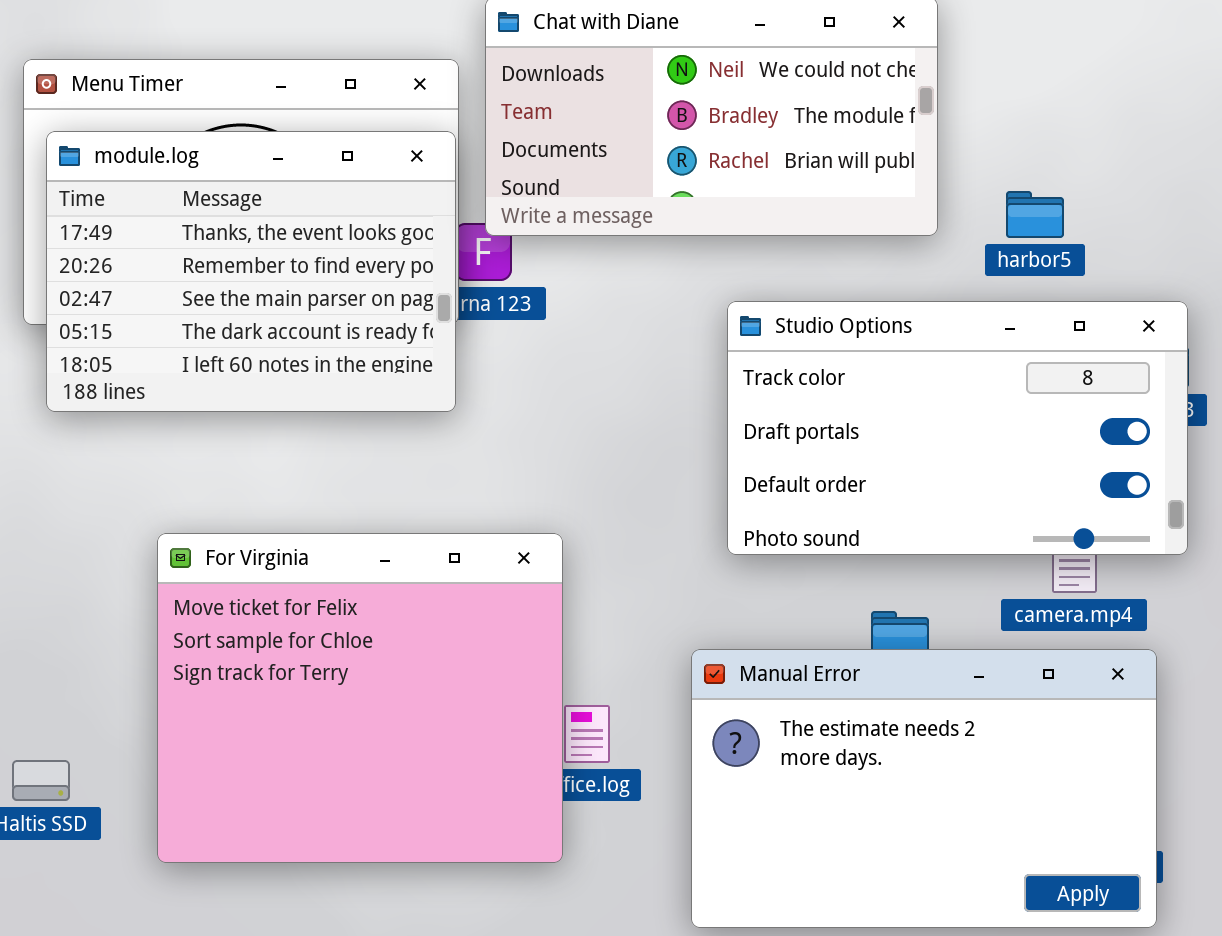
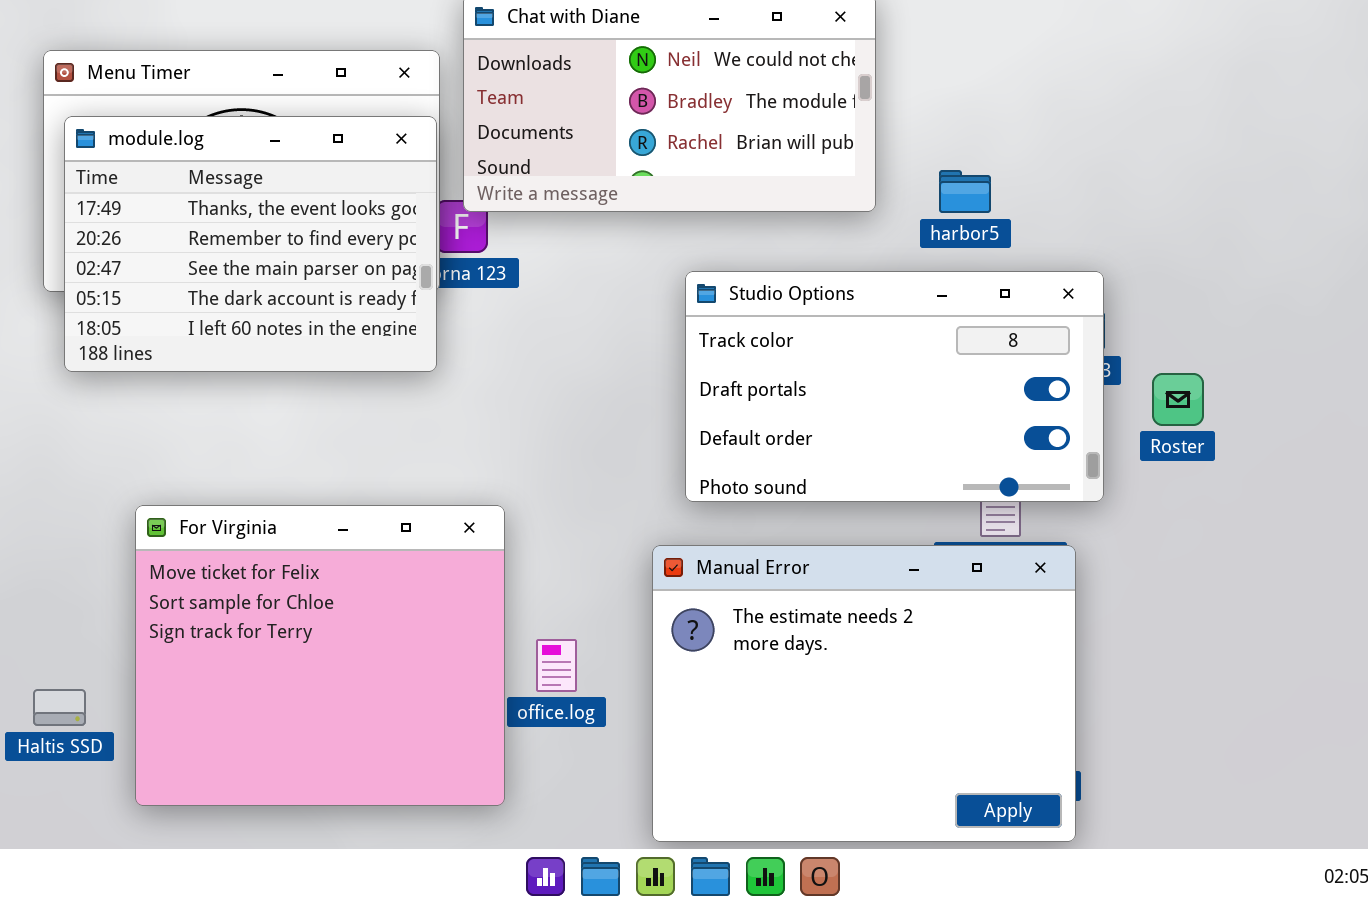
For Virginia: [157,533,563,863] -> [135,505,505,806], moved
Manual Error: [691,649,1157,928] -> [652,545,1076,842], resized

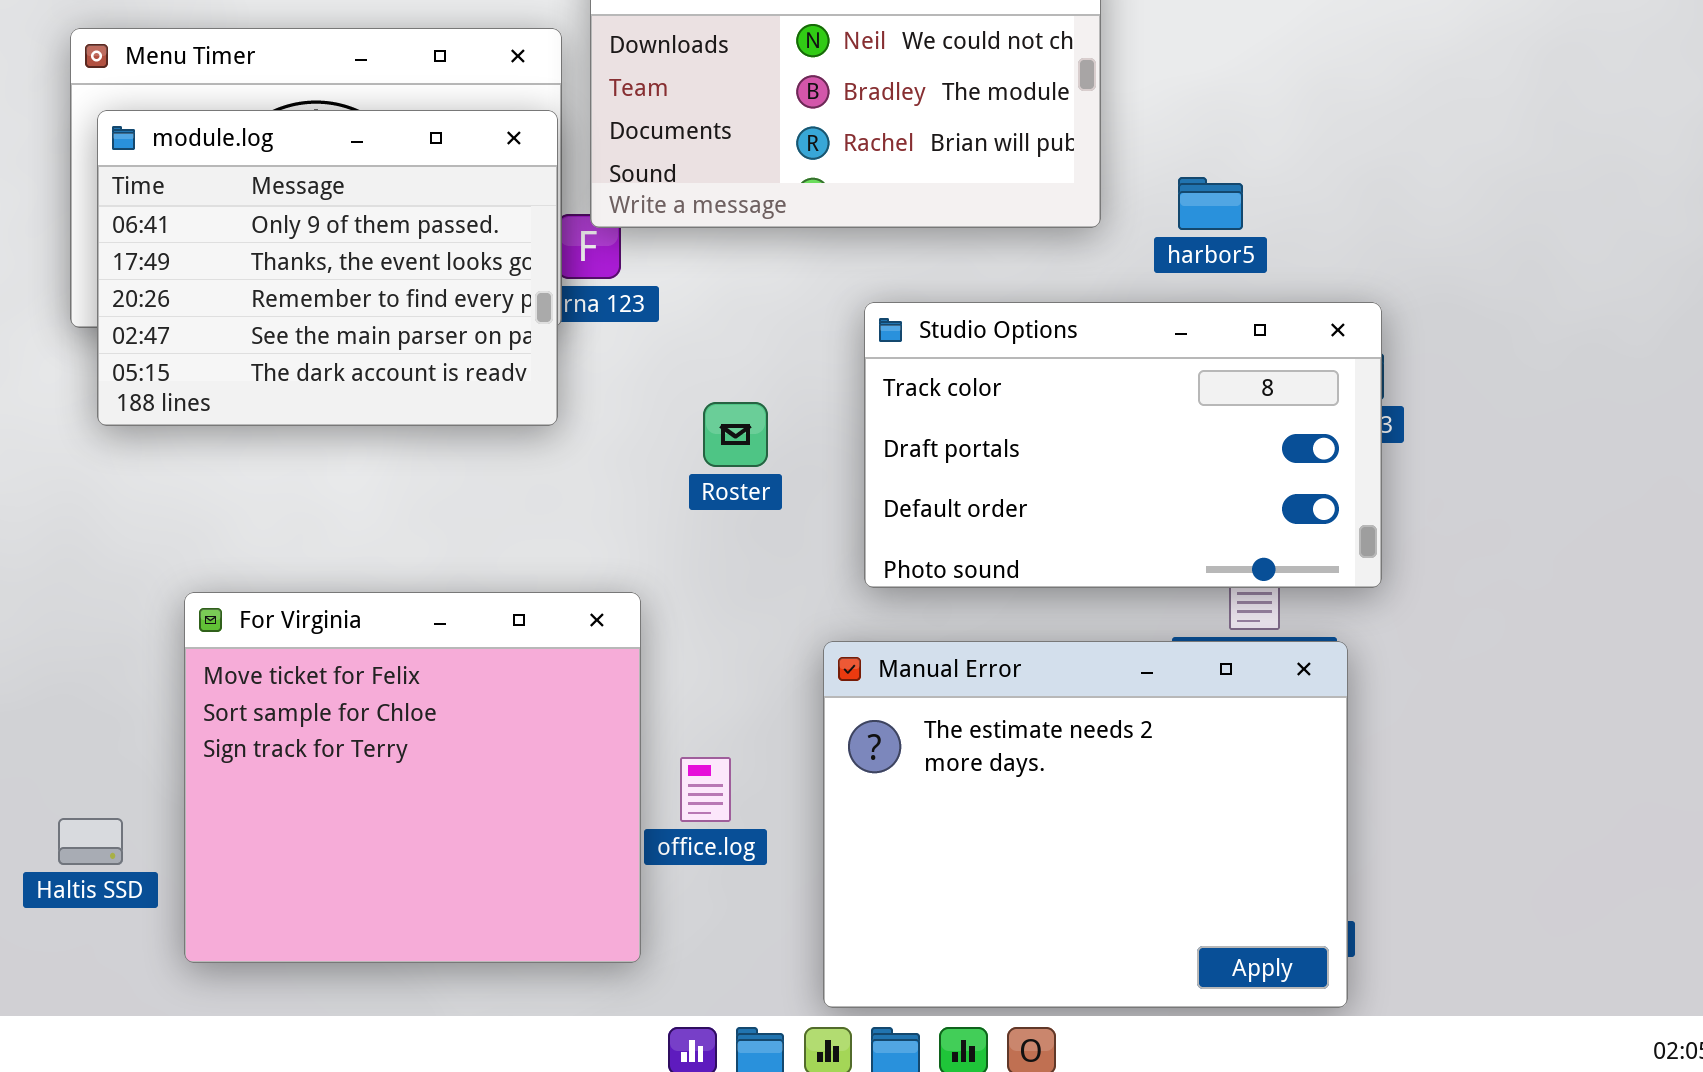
module.log: [64,116,437,372] -> [97,110,558,426], scrolled up 1 row
Roster: [1152,373,1204,426] -> [703,402,768,467], moved

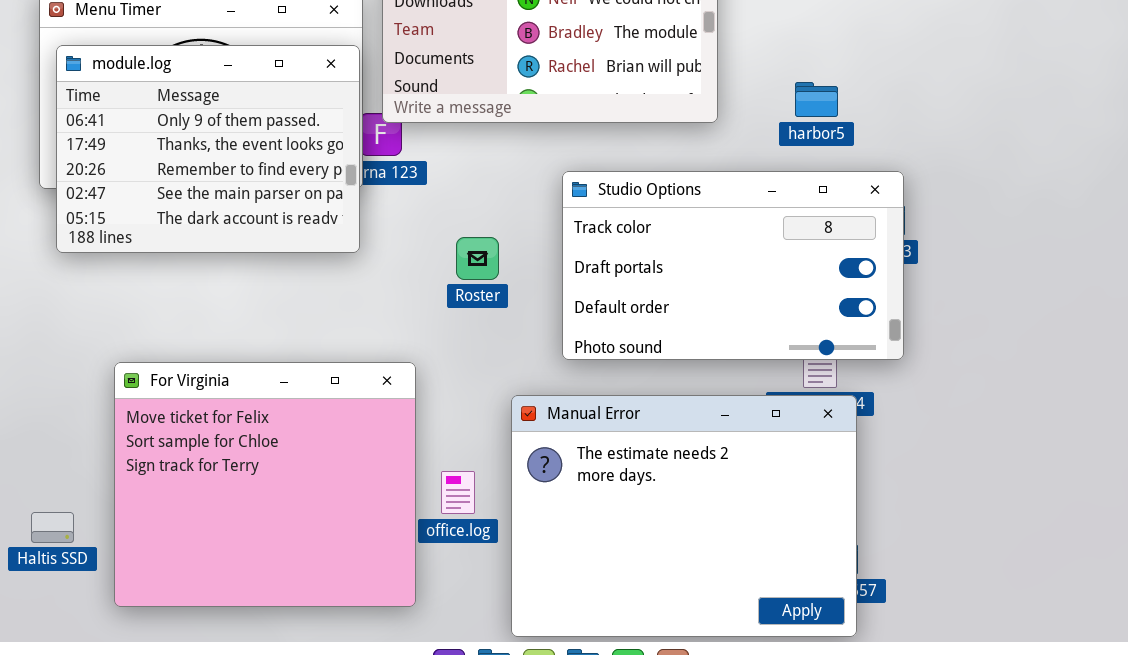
harbor5: [1178,177,1243,230] -> [795,82,838,117], moved
Manual Error: [823,641,1348,1008] -> [511,395,857,637], moved

